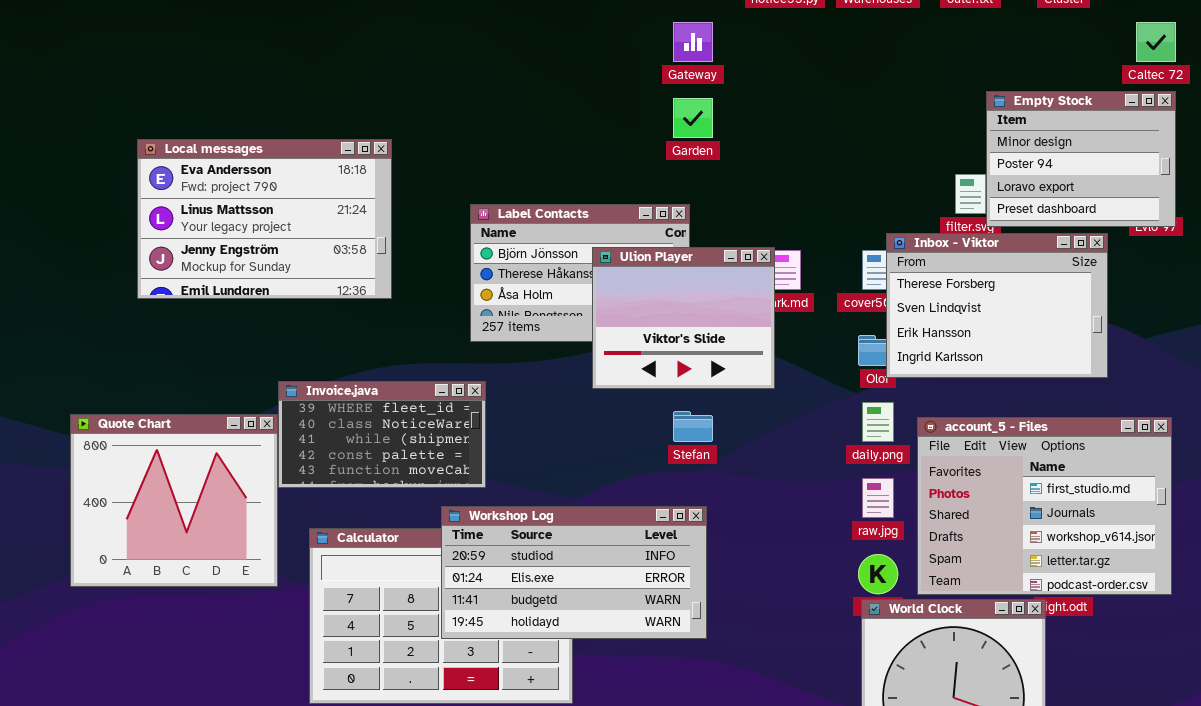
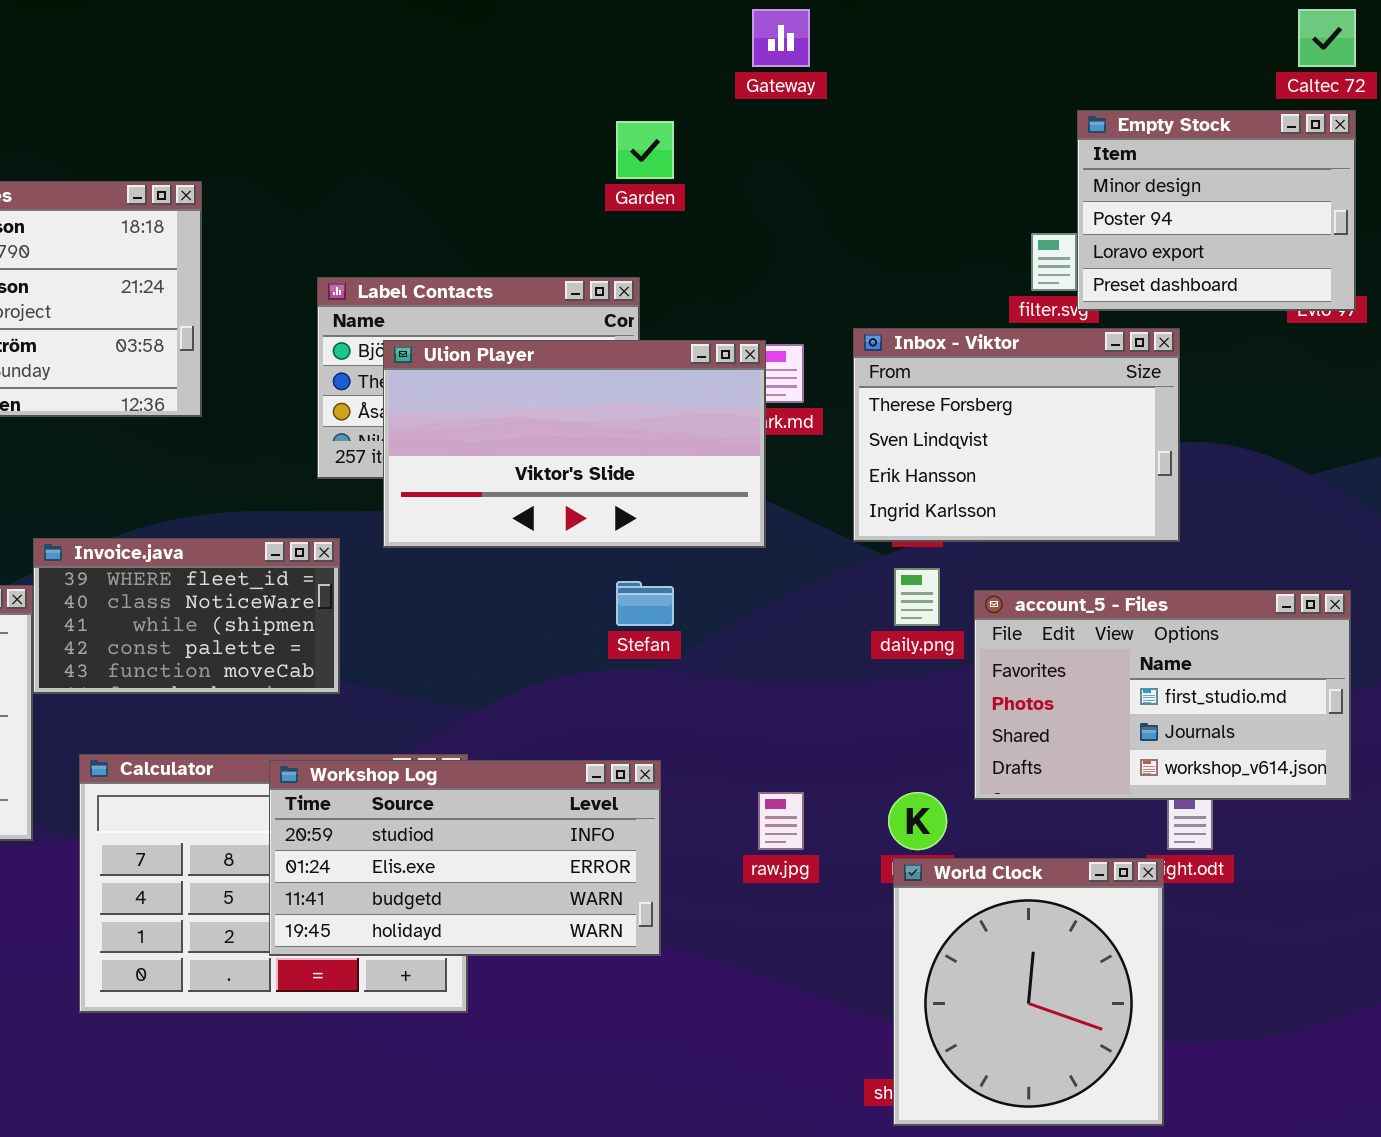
Gateway: [673,22,713,62] -> [752,9,810,67], moved
Inbox - Viktor: [886,233,1108,378] -> [853,328,1180,542], moved
Ulion Player: [592,247,775,389] -> [383,340,766,548], resized
account_5 - Files: [917,417,1172,595] -> [974,590,1351,800], resized
raw.jpg: [862,478,894,518] -> [758,792,804,850], moved
Workshop Log: [441,506,707,639] -> [269,760,661,956], moved

